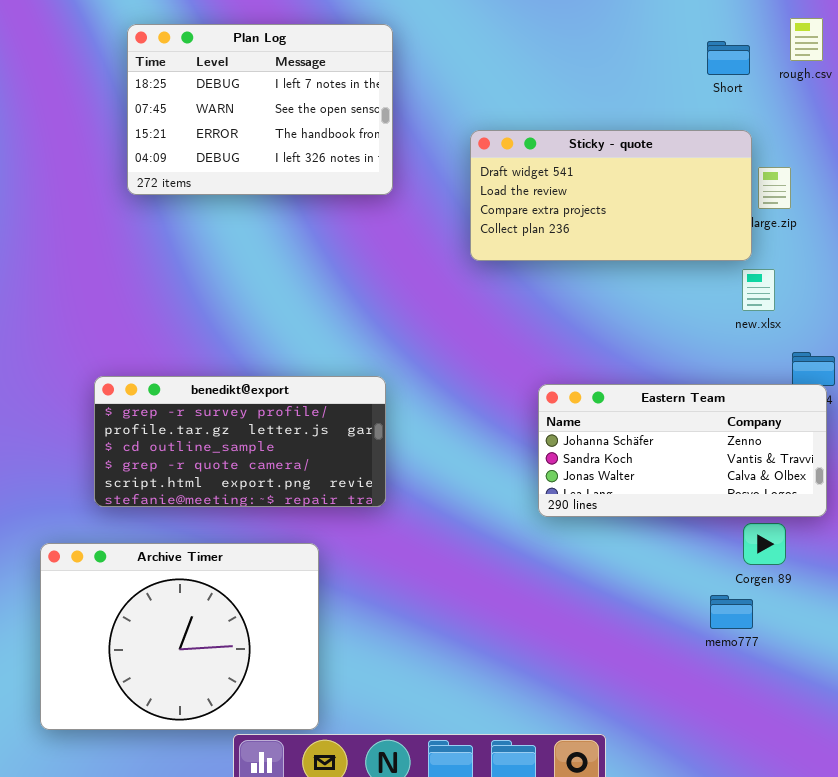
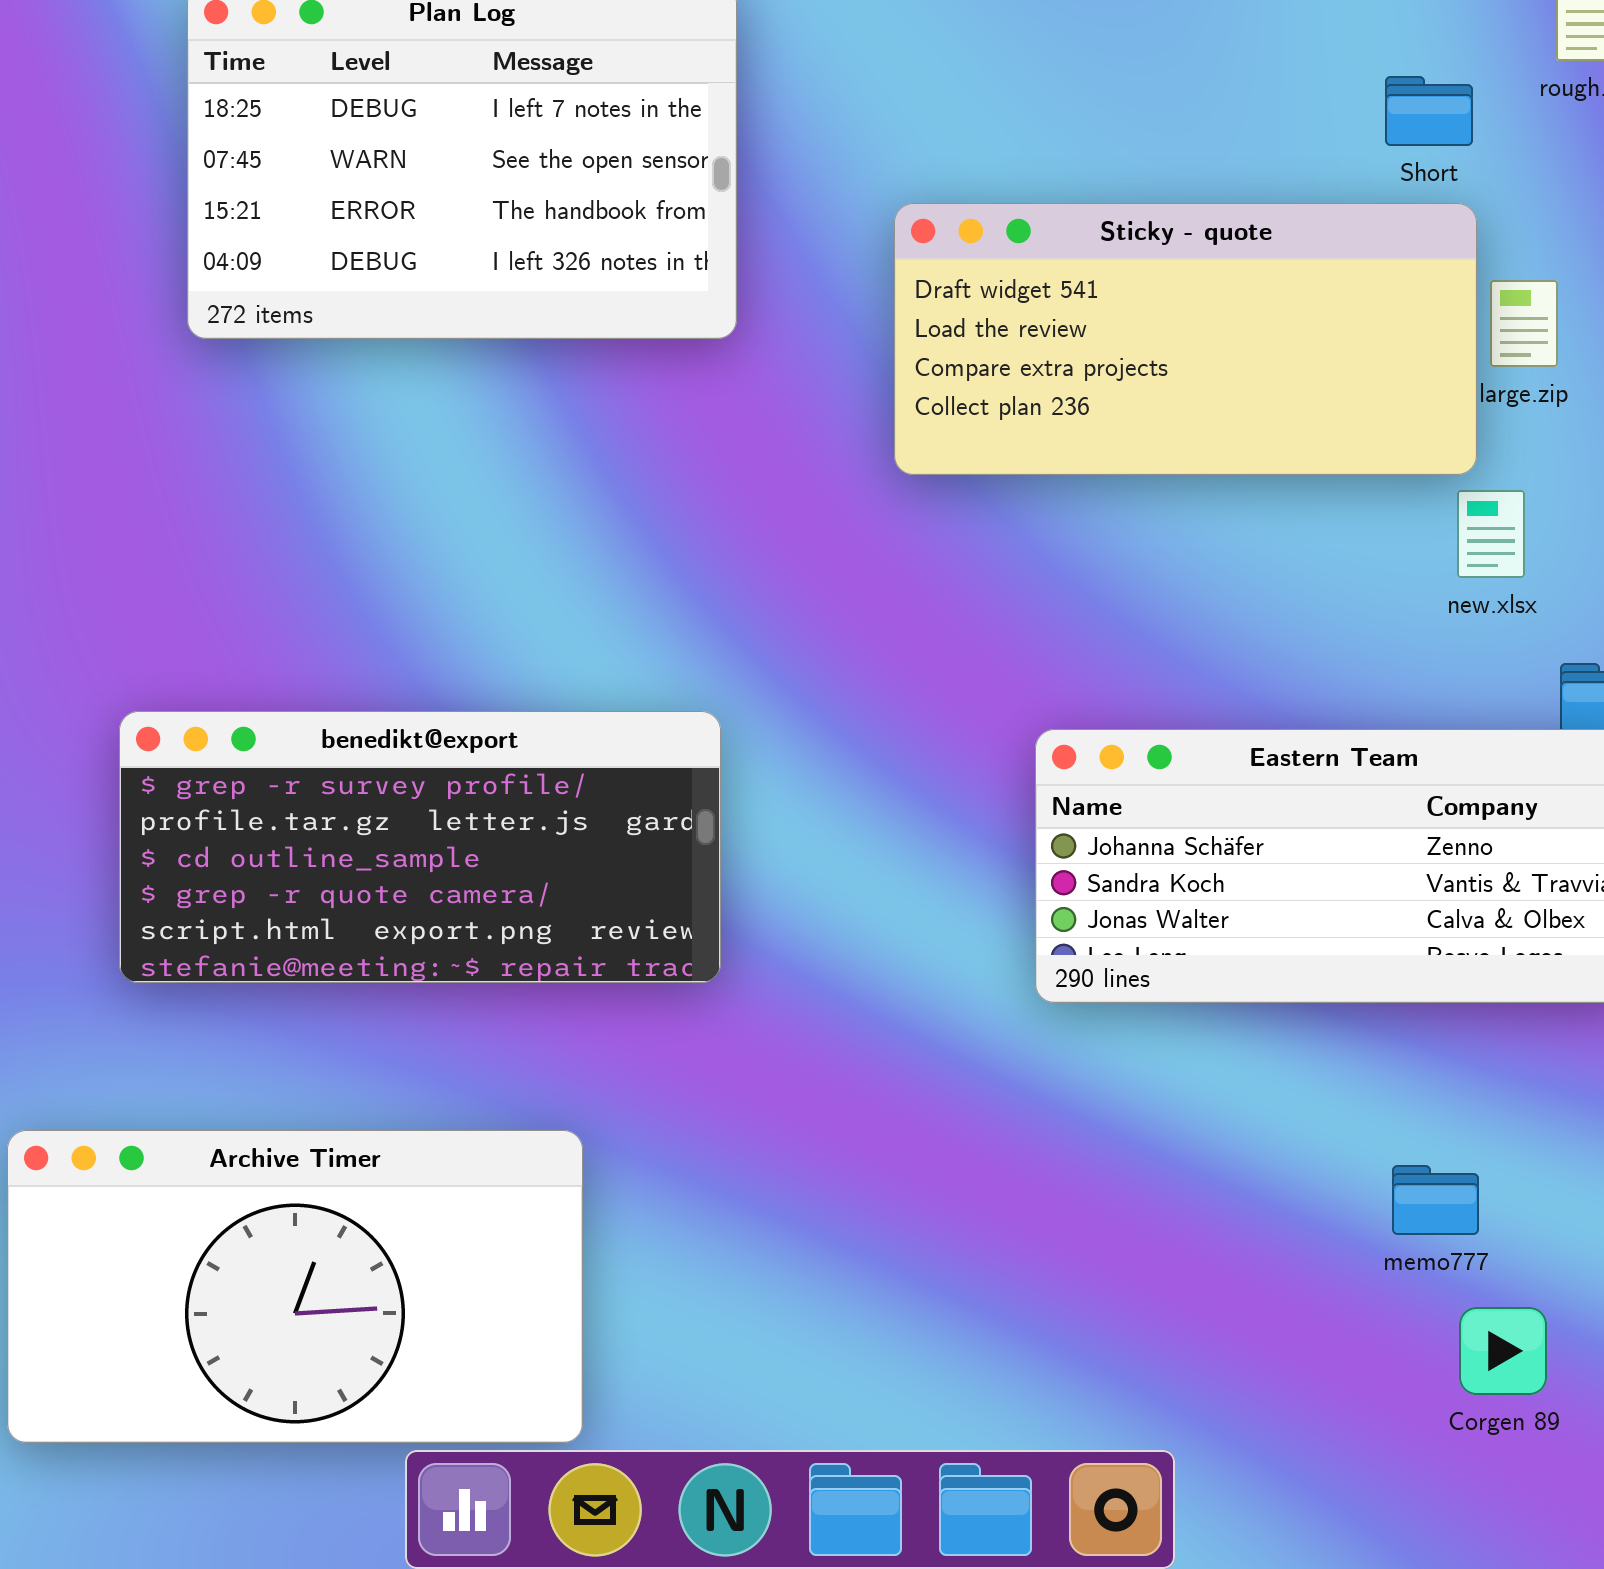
Short: [707,41,750,75] -> [1385,76,1473,146], moved
Corgen 89: [743,523,786,565] -> [1459,1307,1547,1395], moved
Archive Timer: [40,543,319,730] -> [7,1130,583,1443], resized

